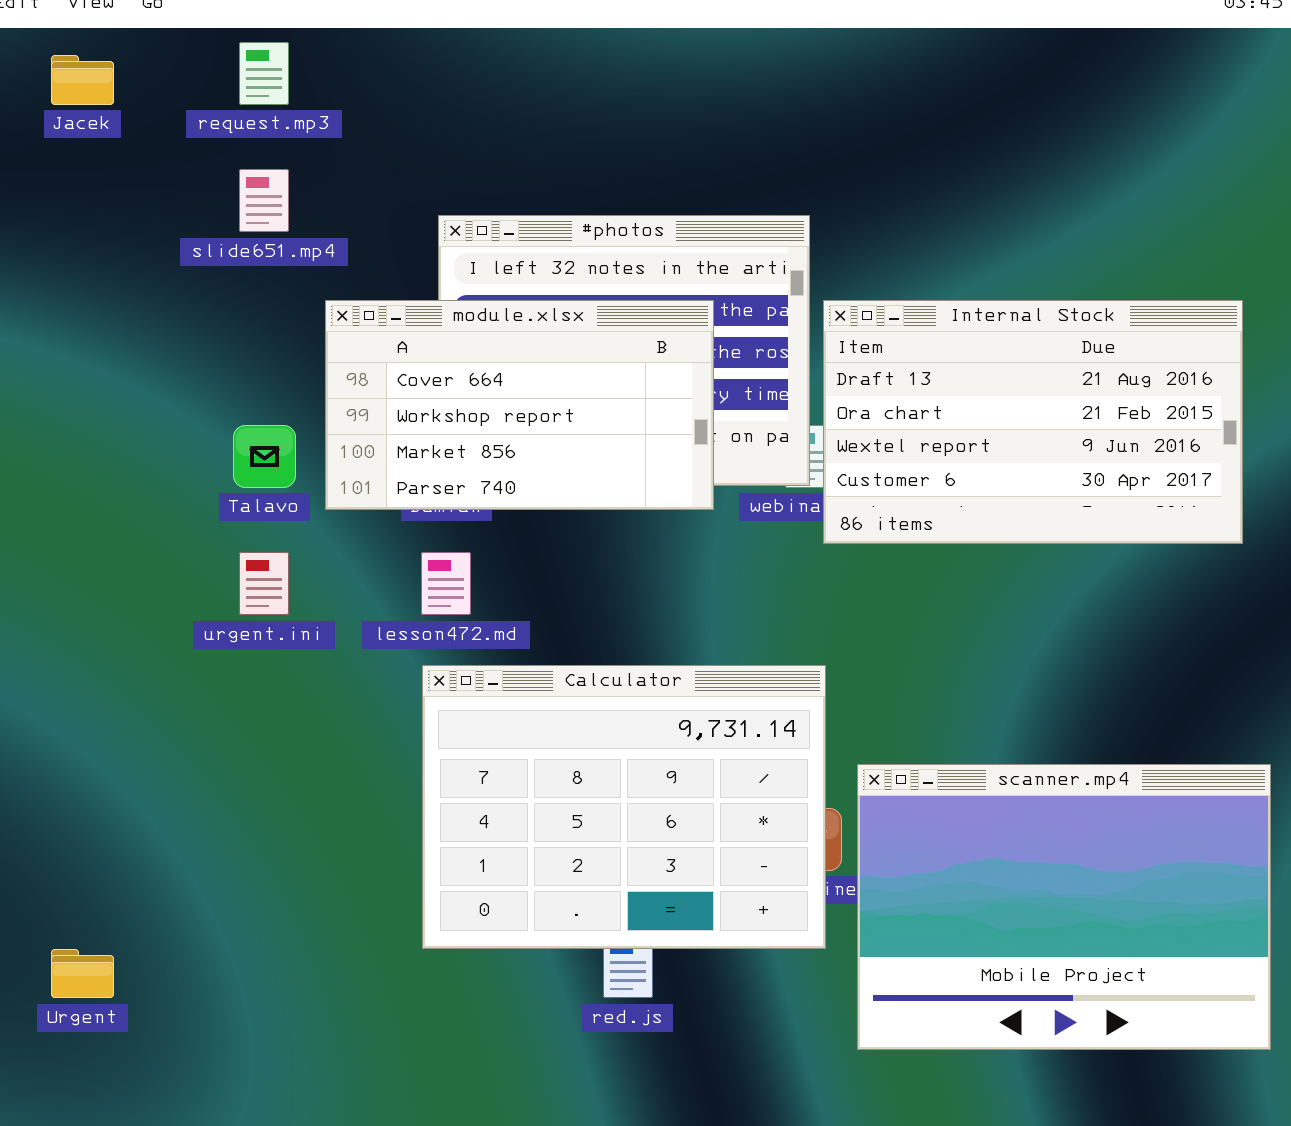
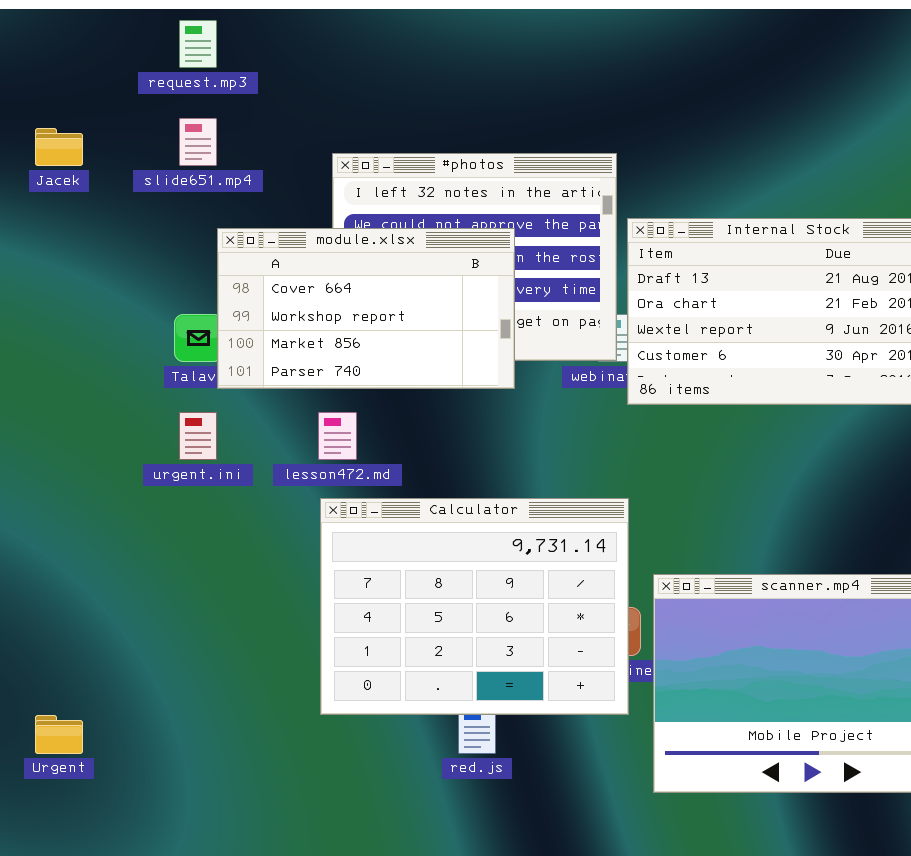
Jacek: [51,55,114,105] -> [35,128,83,166], moved
module.xlsx: [325,300,714,510] -> [217,228,515,389], moved

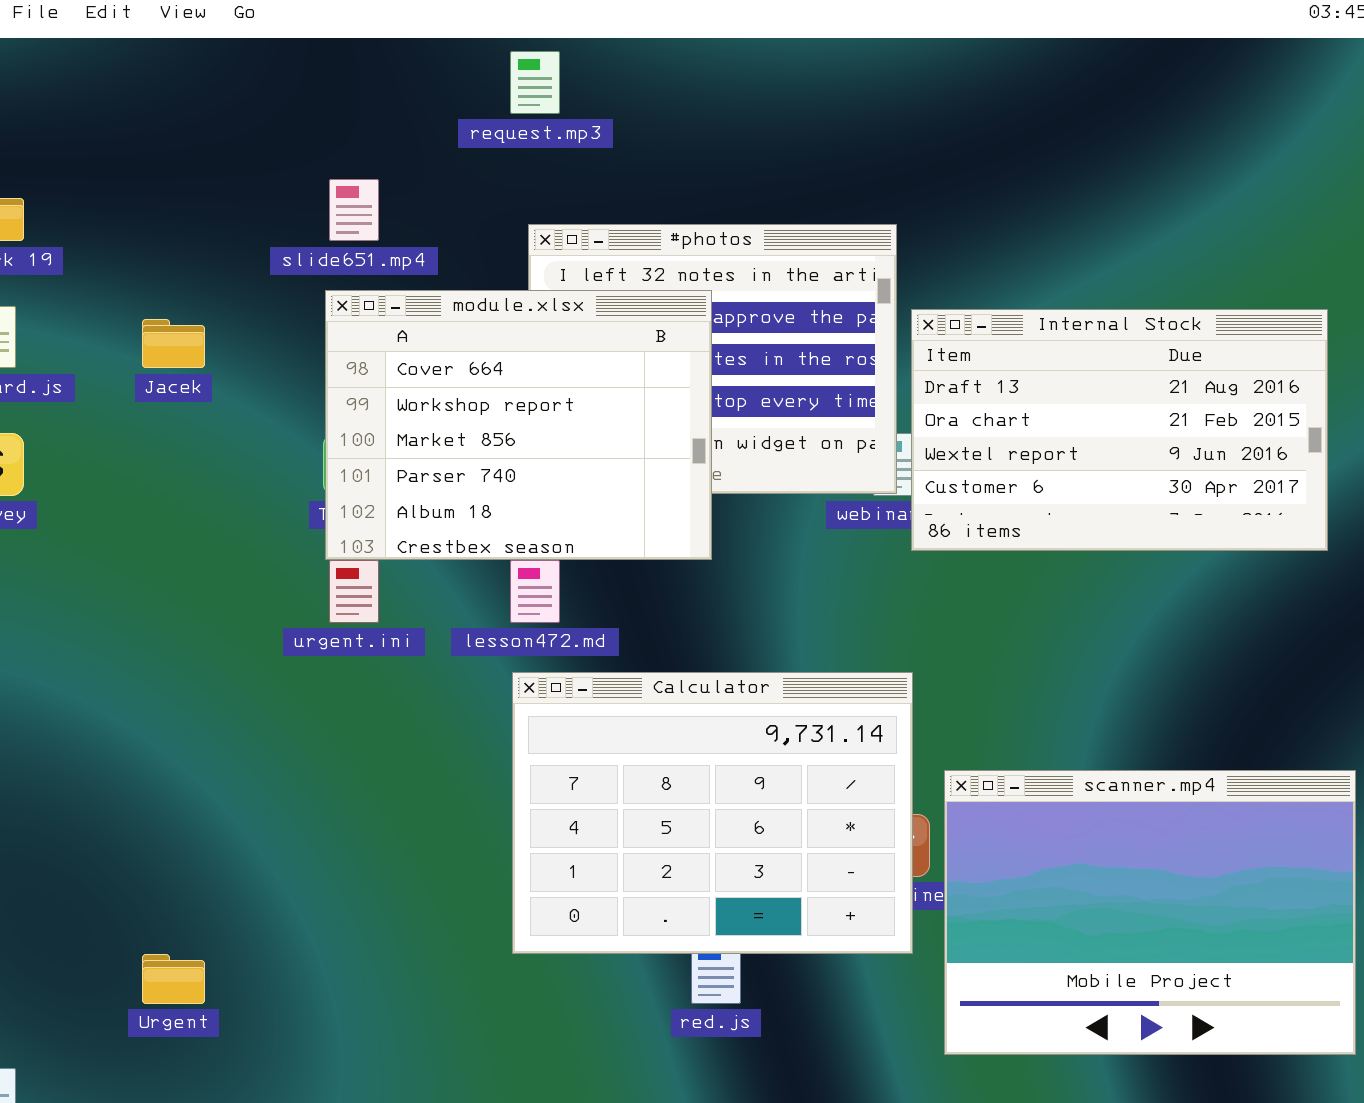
request.mp3: [179,20,217,68] -> [510,51,560,114], moved
Jacek: [35,128,83,166] -> [142,319,205,368], moved
module.xlsx: [217,228,515,389] -> [325,290,712,560], moved, resized

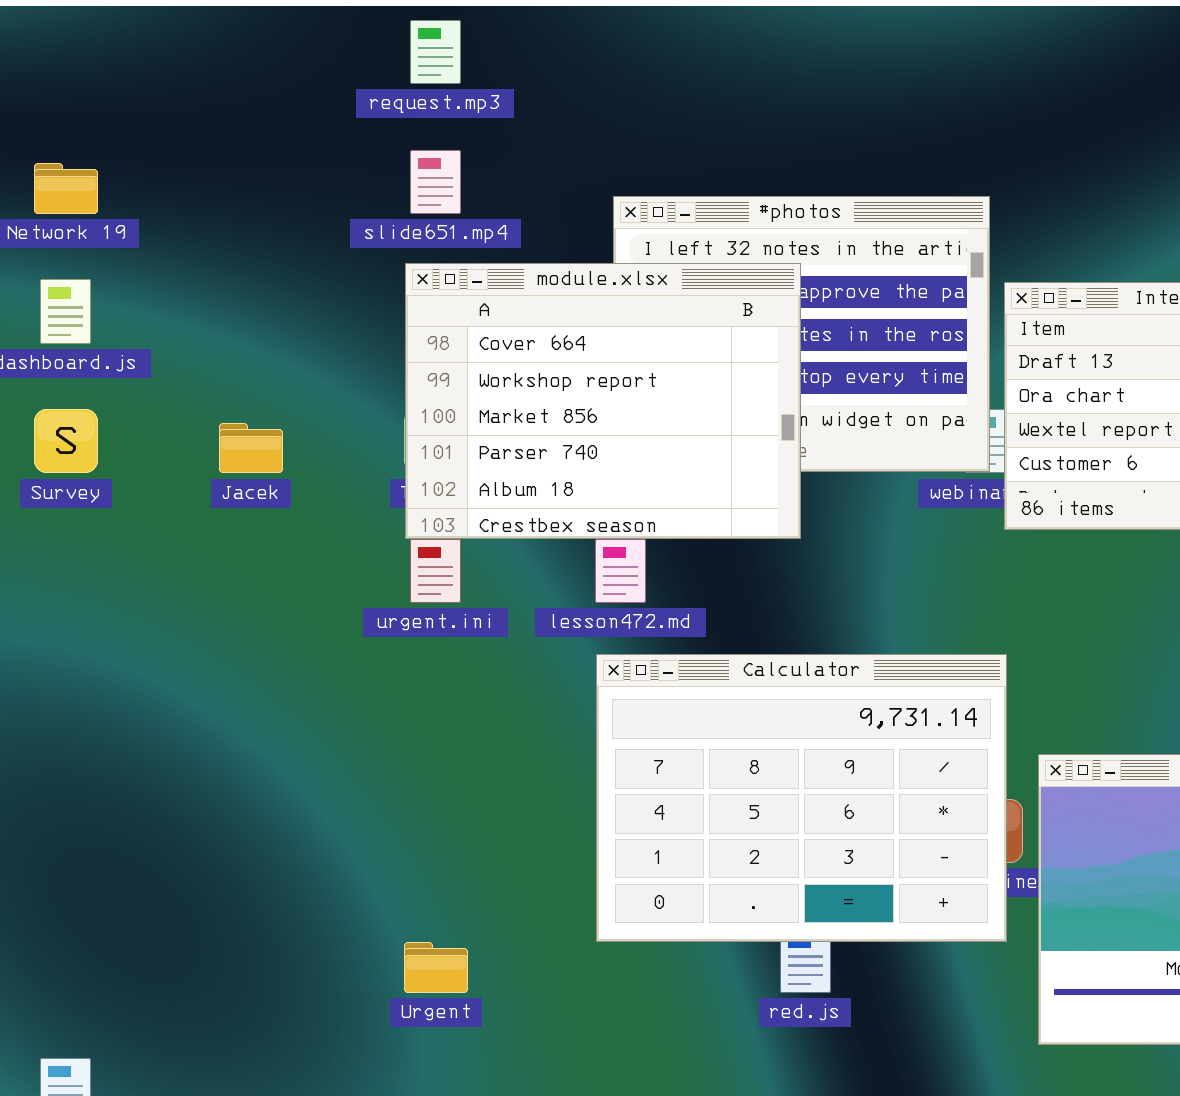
request.mp3: [510,51,560,114] -> [410,20,461,84], moved
Jacek: [142,319,205,368] -> [219,423,283,473], moved
Urgent: [142,954,205,1004] -> [404,942,468,993], moved

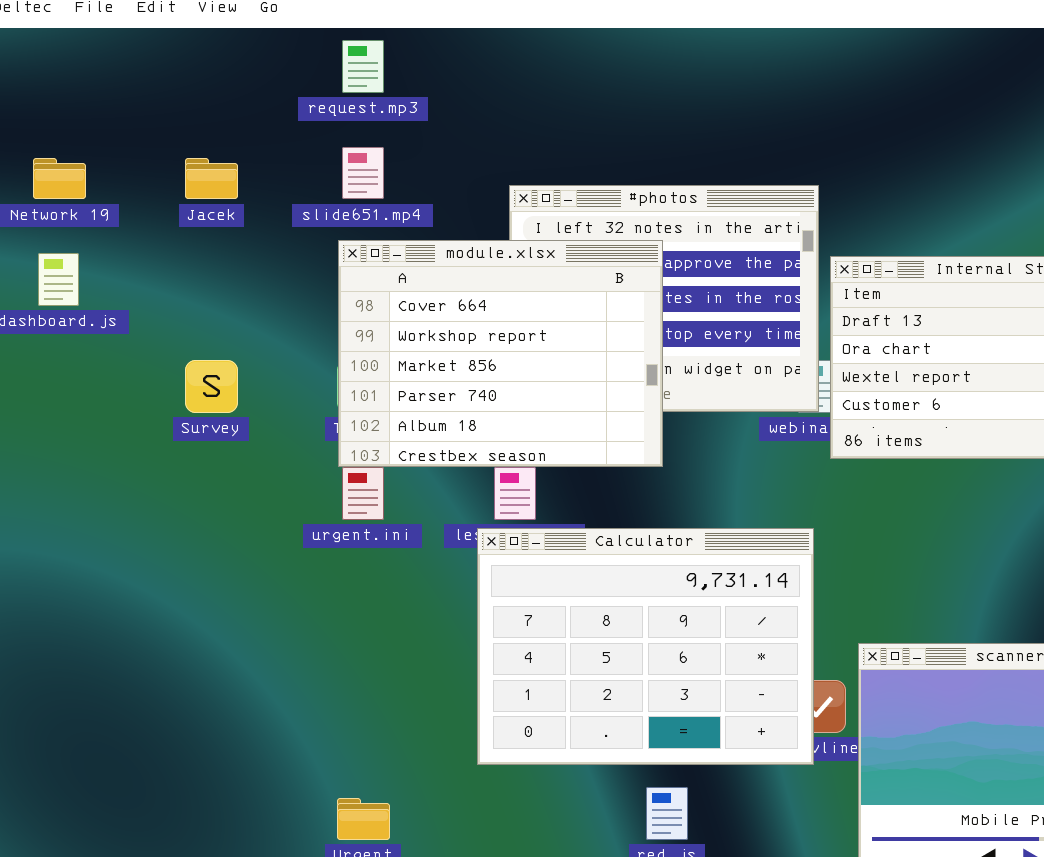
Survey: [34,409,98,473] -> [185,360,238,413], moved
Jacek: [219,423,283,473] -> [185,158,238,199], moved
Calculator: [596,654,1007,942] -> [477,528,814,765], moved

